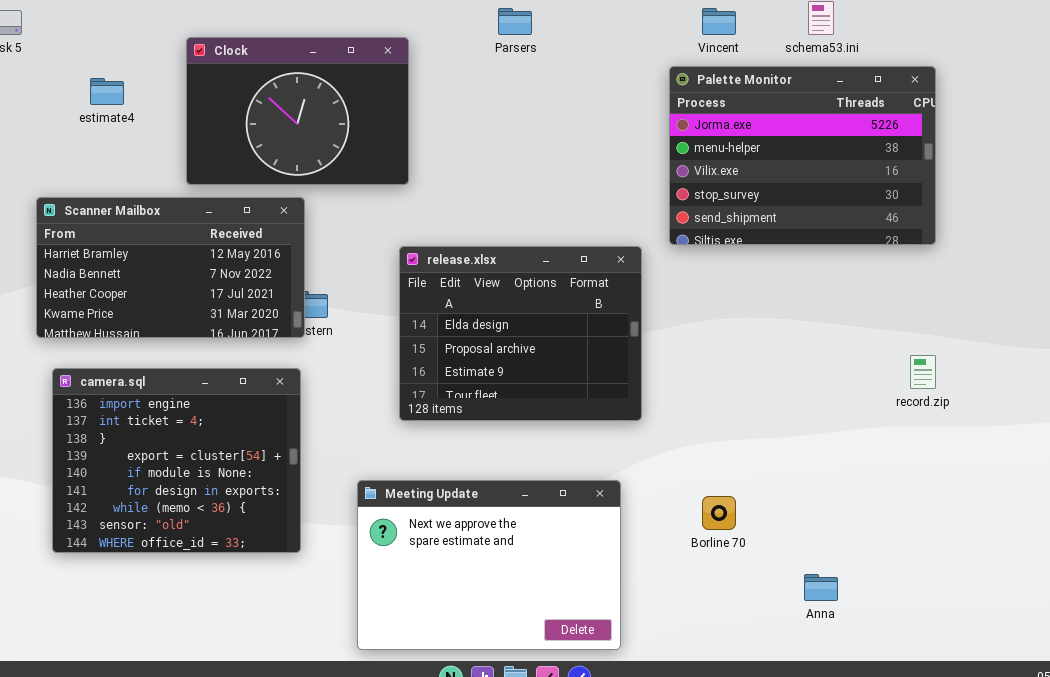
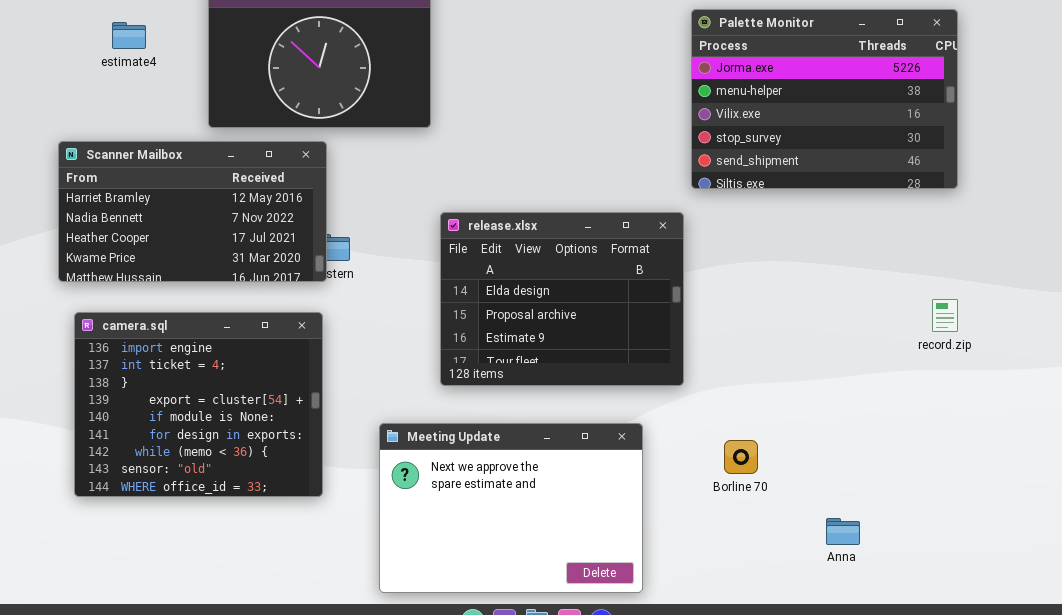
release.xlsx: [399,246,642,421] -> [440,212,684,386], moved

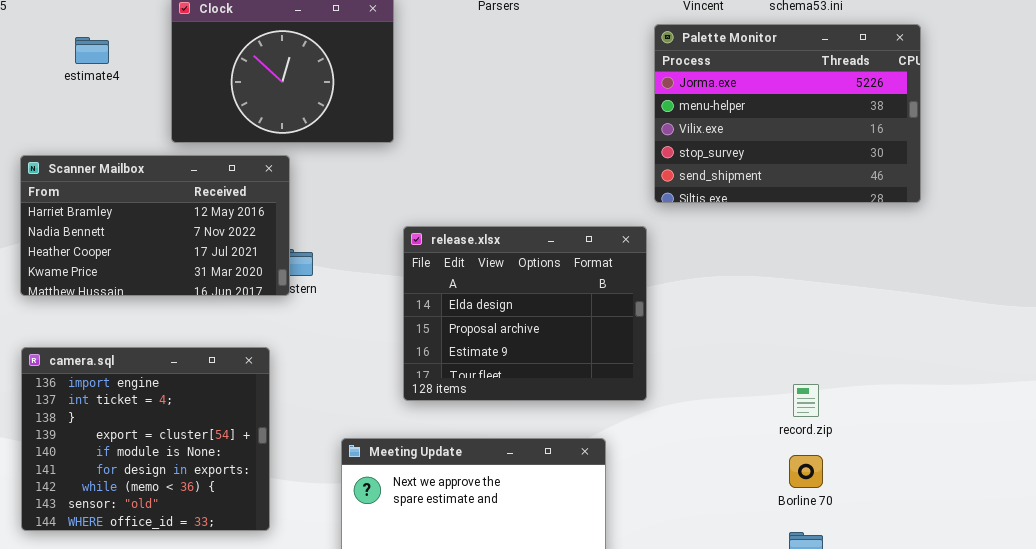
record.zip: [932,299,958,332] -> [793,384,819,417], moved
camera.sql: [74,312,323,497] -> [21,347,270,531], moved
Borline 70: [724,440,758,474] -> [789,455,823,488], moved

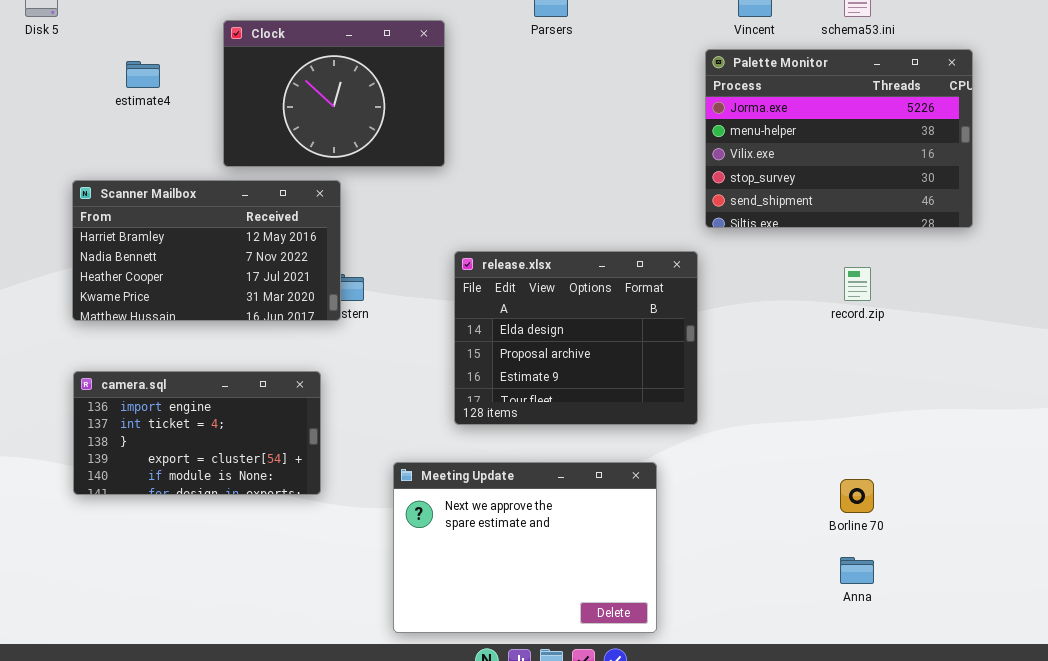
camera.sql: [21,347,270,531] -> [73,371,321,495], resized
record.zip: [793,384,819,417] -> [844,267,871,301], moved

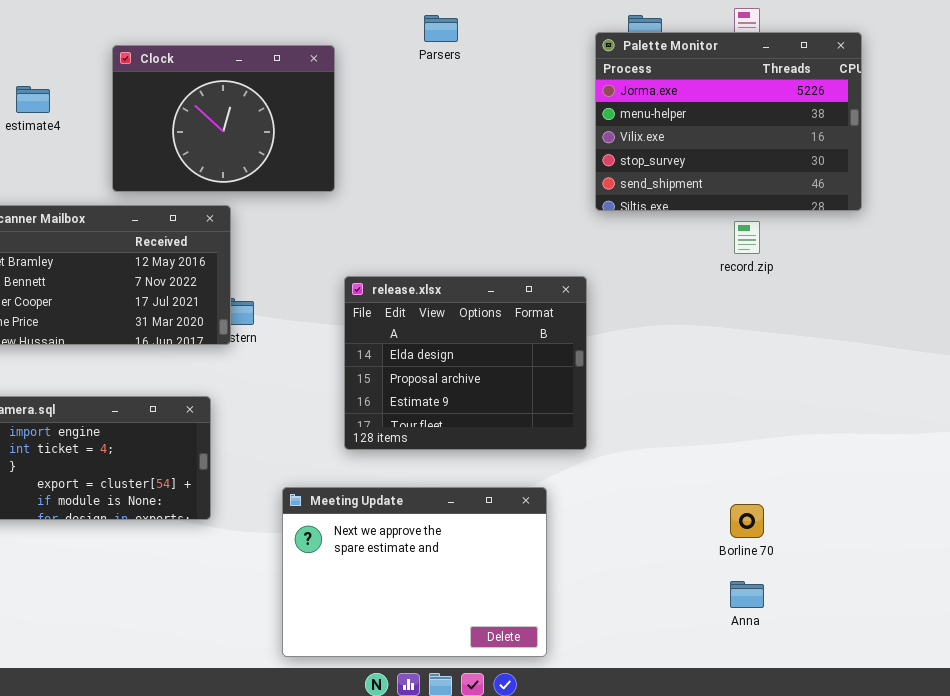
Palette Monitor: [705,49,973,228] -> [595,32,862,211], moved
record.zip: [844,267,871,301] -> [734,221,760,254], moved

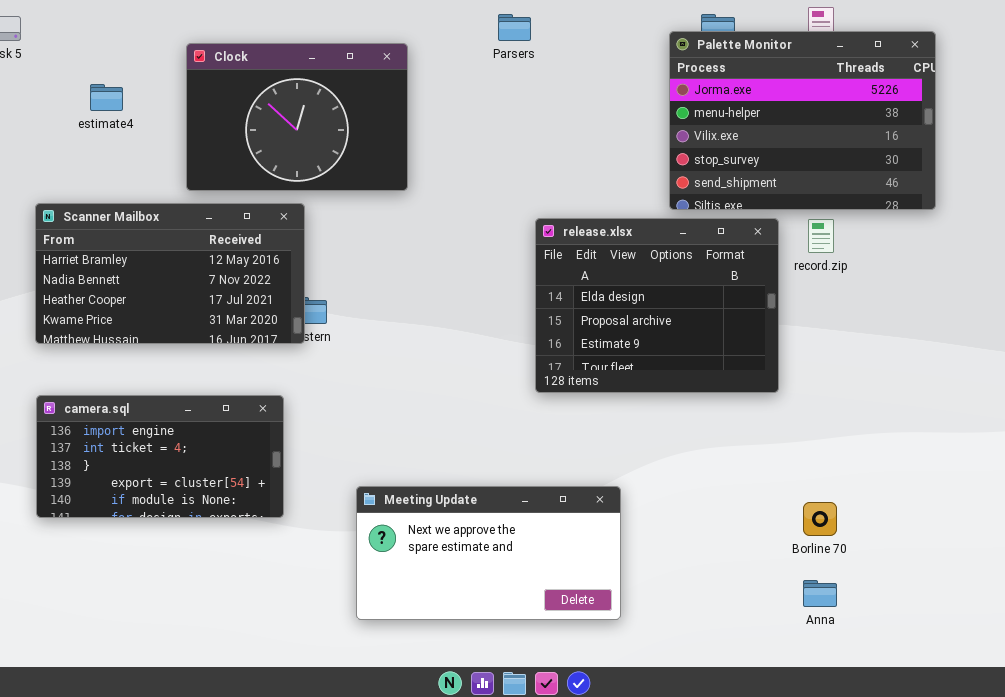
release.xlsx: [344,276,587,450] -> [535,218,779,393], moved
Meeting Update: [282,487,547,657] -> [356,486,621,620], resized

